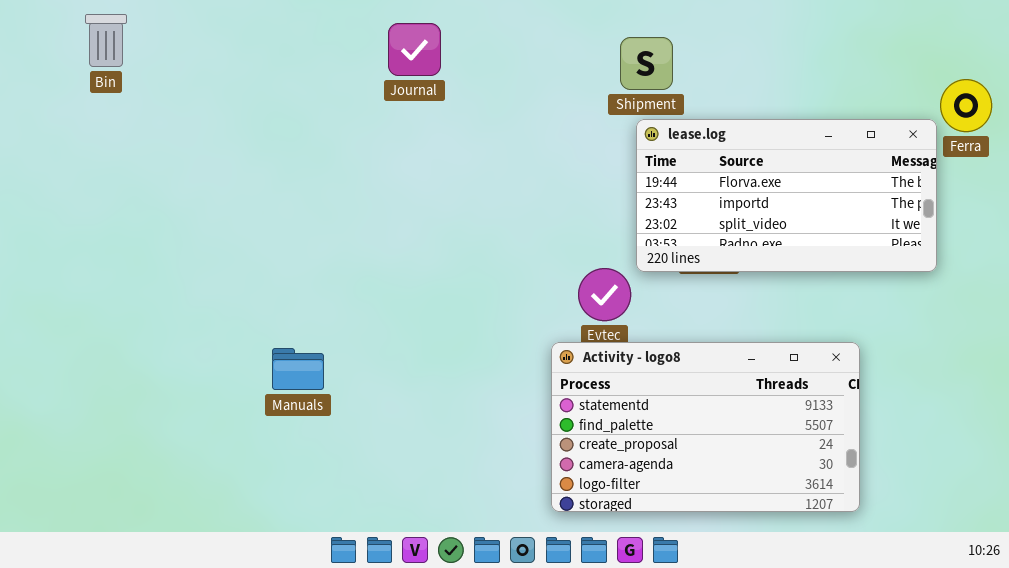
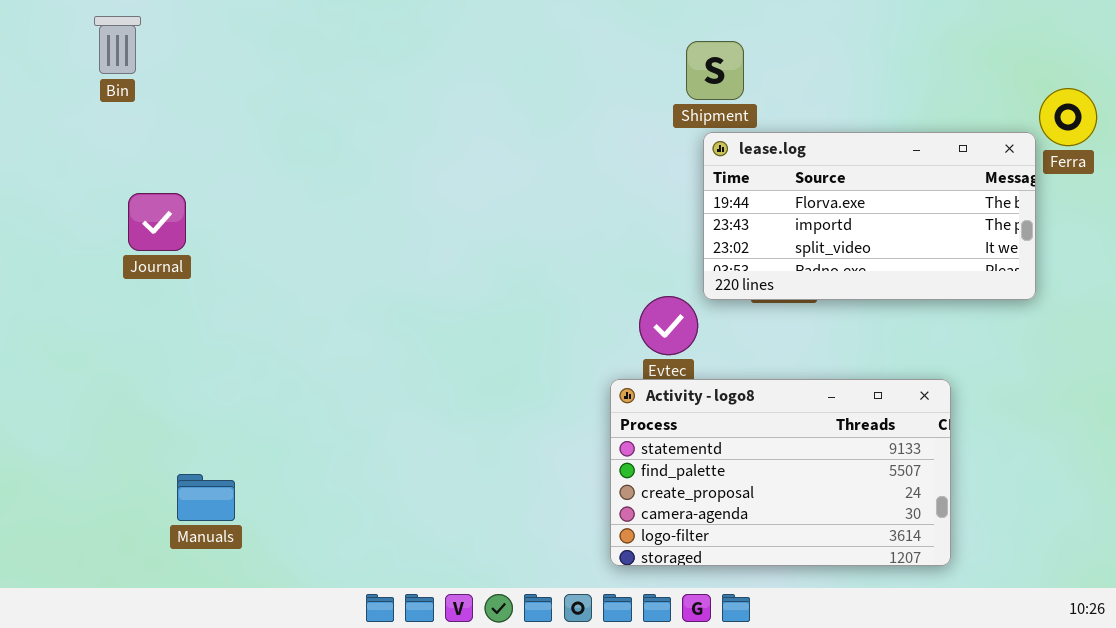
Journal: [388,23,441,76] -> [128,193,186,251], moved
Manuals: [272,348,324,390] -> [177,474,235,521], moved

